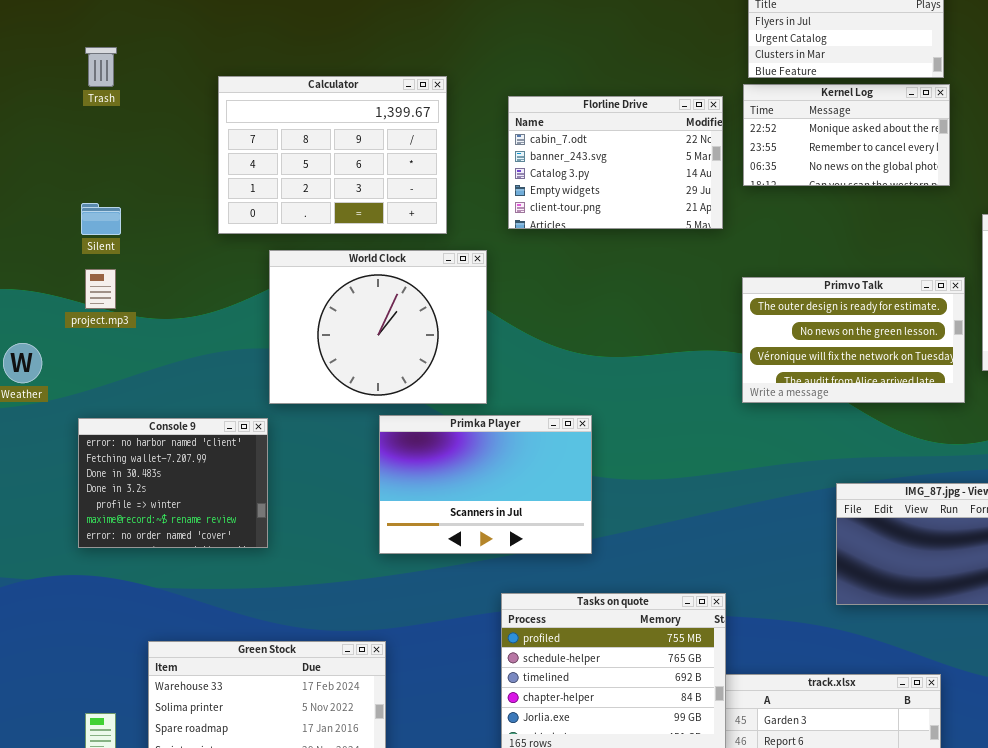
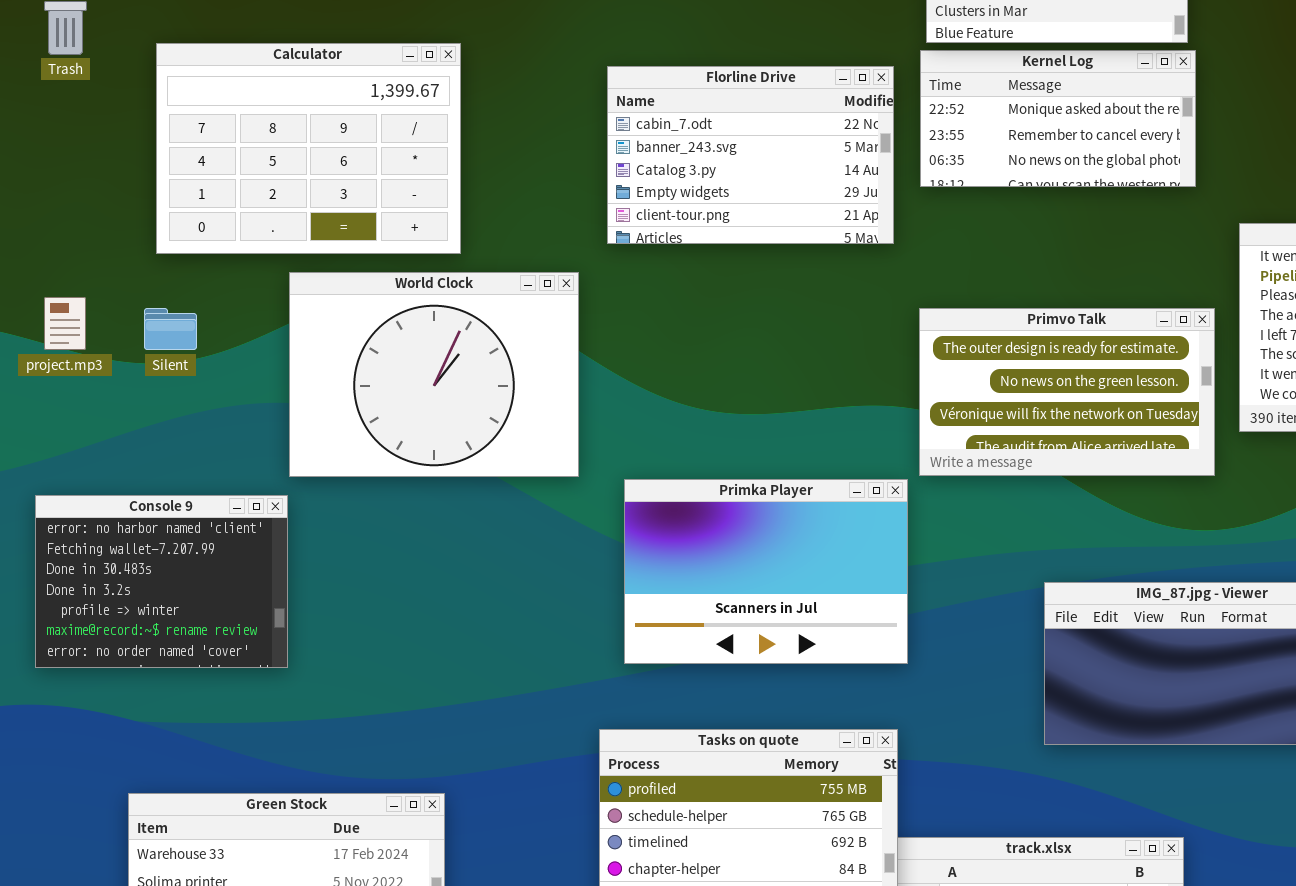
Calculator: [218,76,447,234] -> [156,43,461,254], moved
Silent: [81,203,121,235] -> [144,308,197,350], moved
Primka Player: [379,415,592,554] -> [624,479,908,664], moved

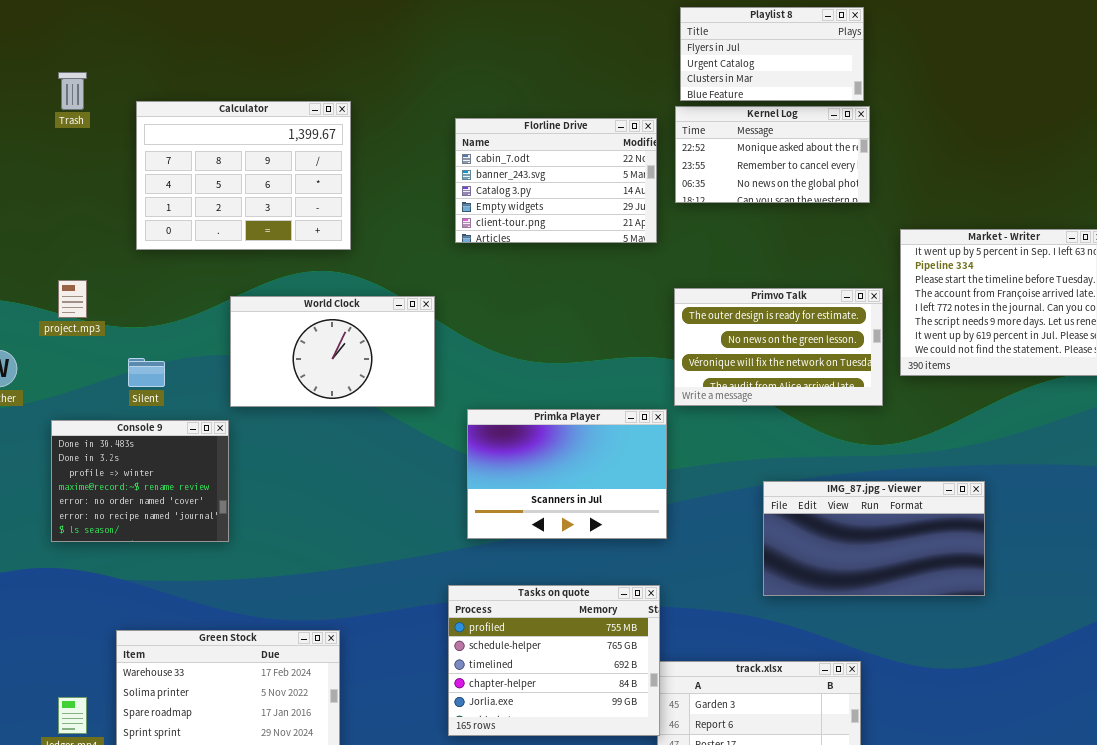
World Clock: [289,272,579,477] -> [230,296,435,407], resized
Silent: [144,308,197,350] -> [128,358,165,387], moved
Console 9: [35,495,288,668] -> [51,420,229,542], scrolled down 2 rows

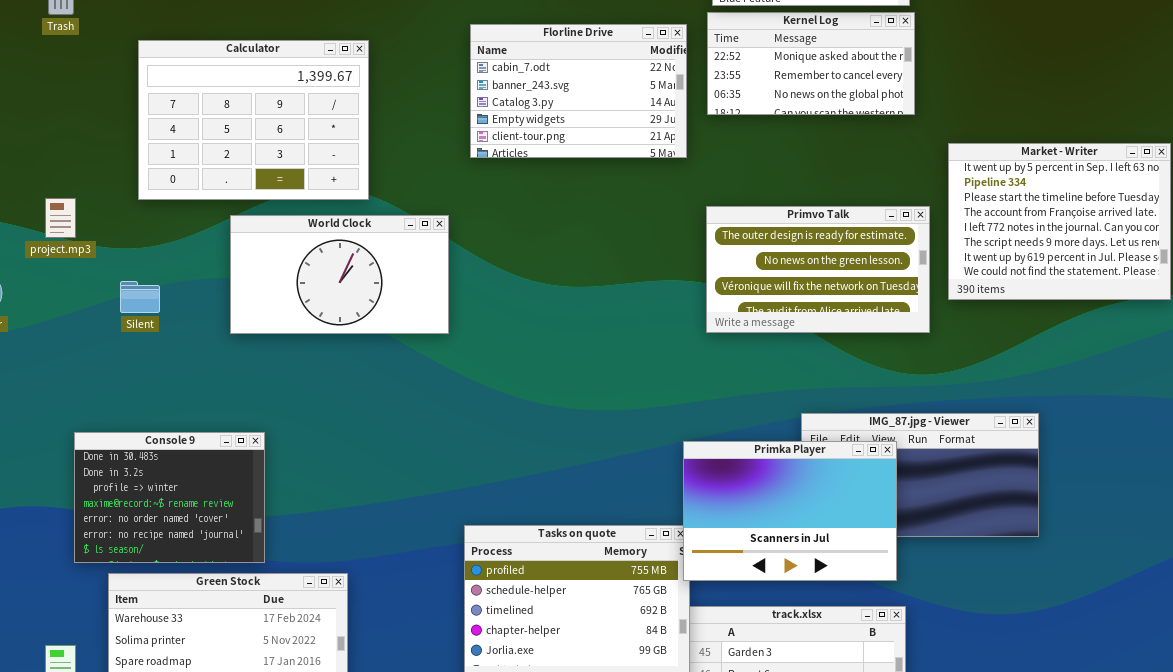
Calculator: [136,101,351,250] -> [138,40,369,200], moved
Primka Player: [467,409,667,539] -> [683,441,897,581], moved
Console 9: [51,420,229,542] -> [74,432,265,563], moved

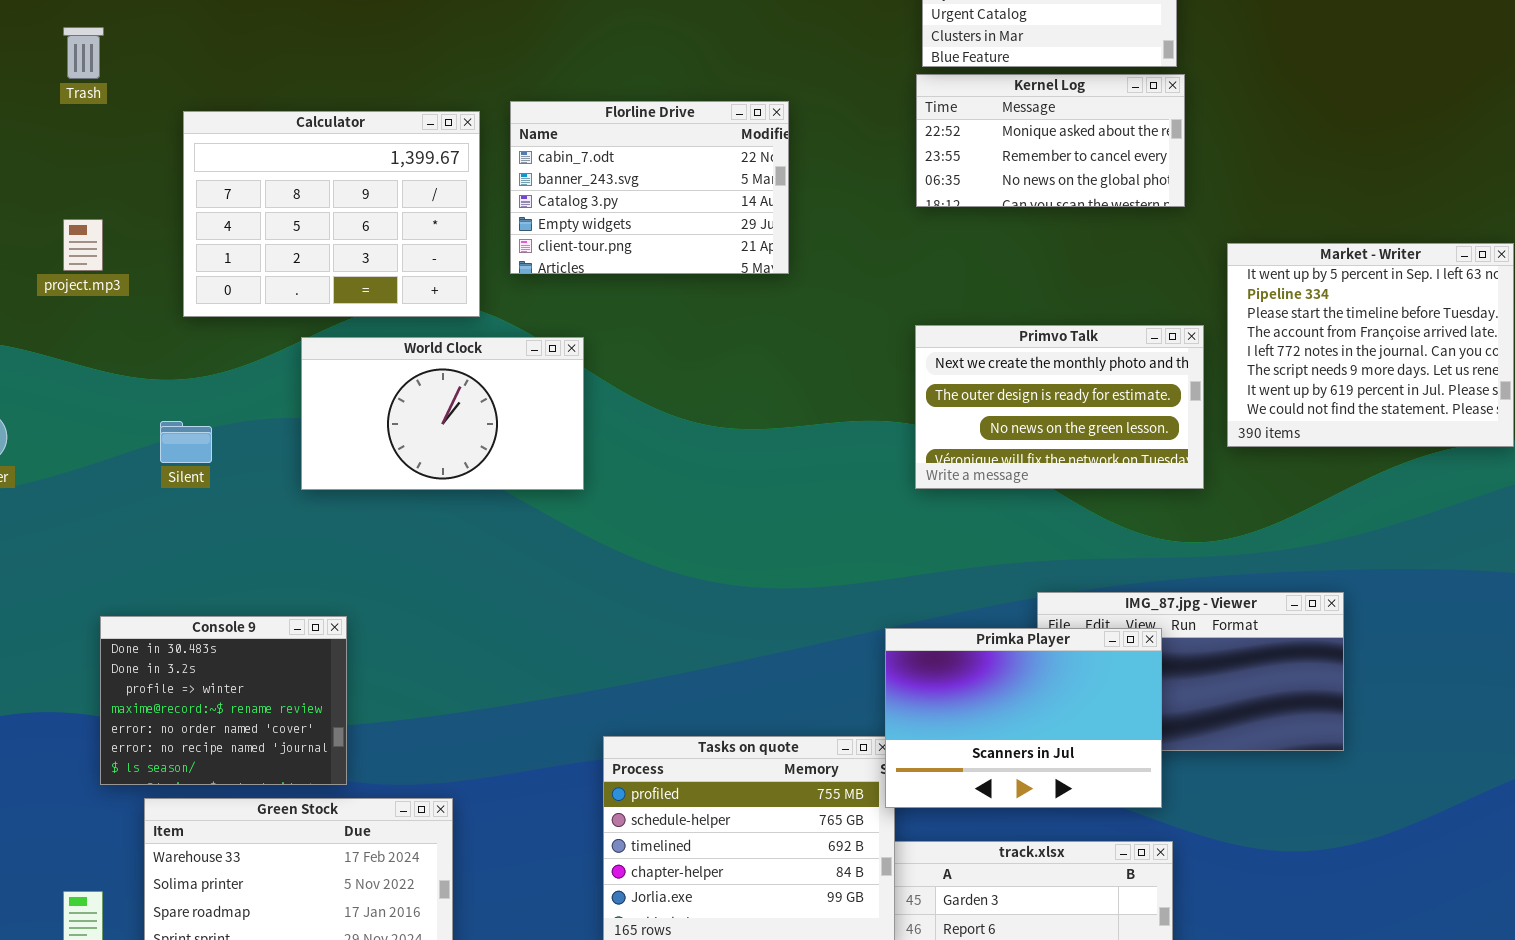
Florline Drive: [470,24,687,158] -> [510,101,789,274], moved
project.mp3: [45,198,76,238] -> [63,219,103,271], moved
Primvo Talk: [706,206,930,333] -> [915,325,1204,489], scrolled up 1 row

